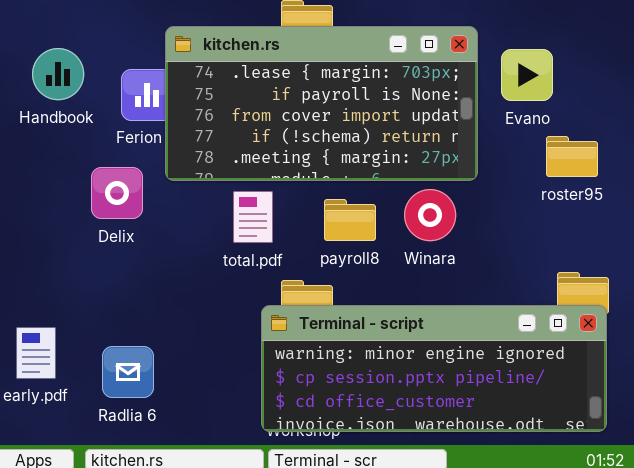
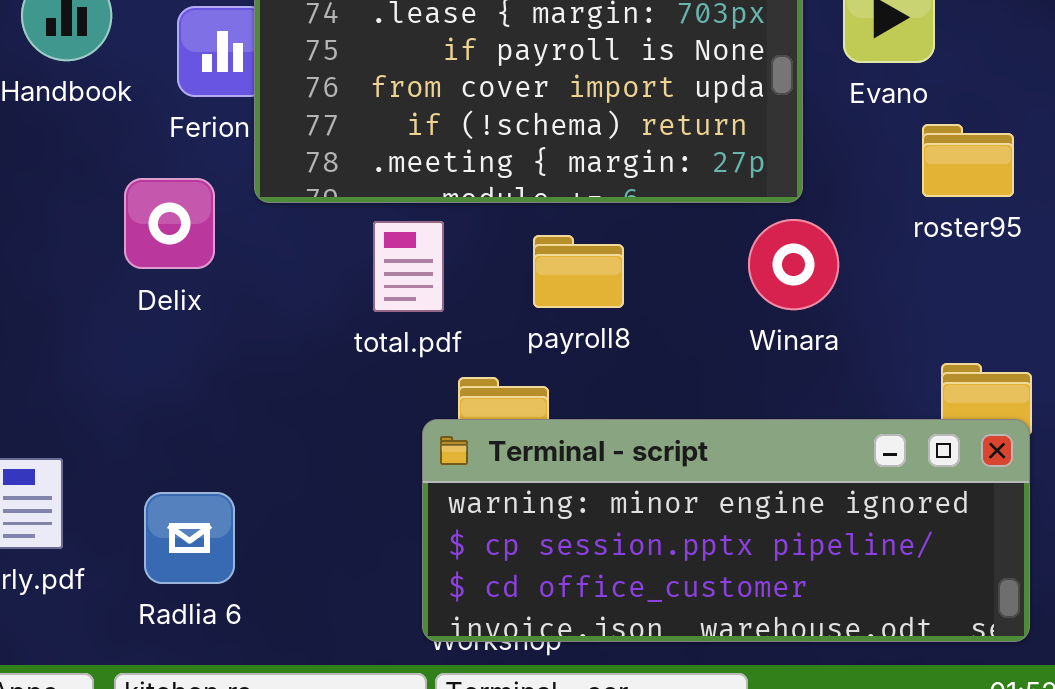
Winara: [404,189,456,241] -> [748,219,839,310], moved

